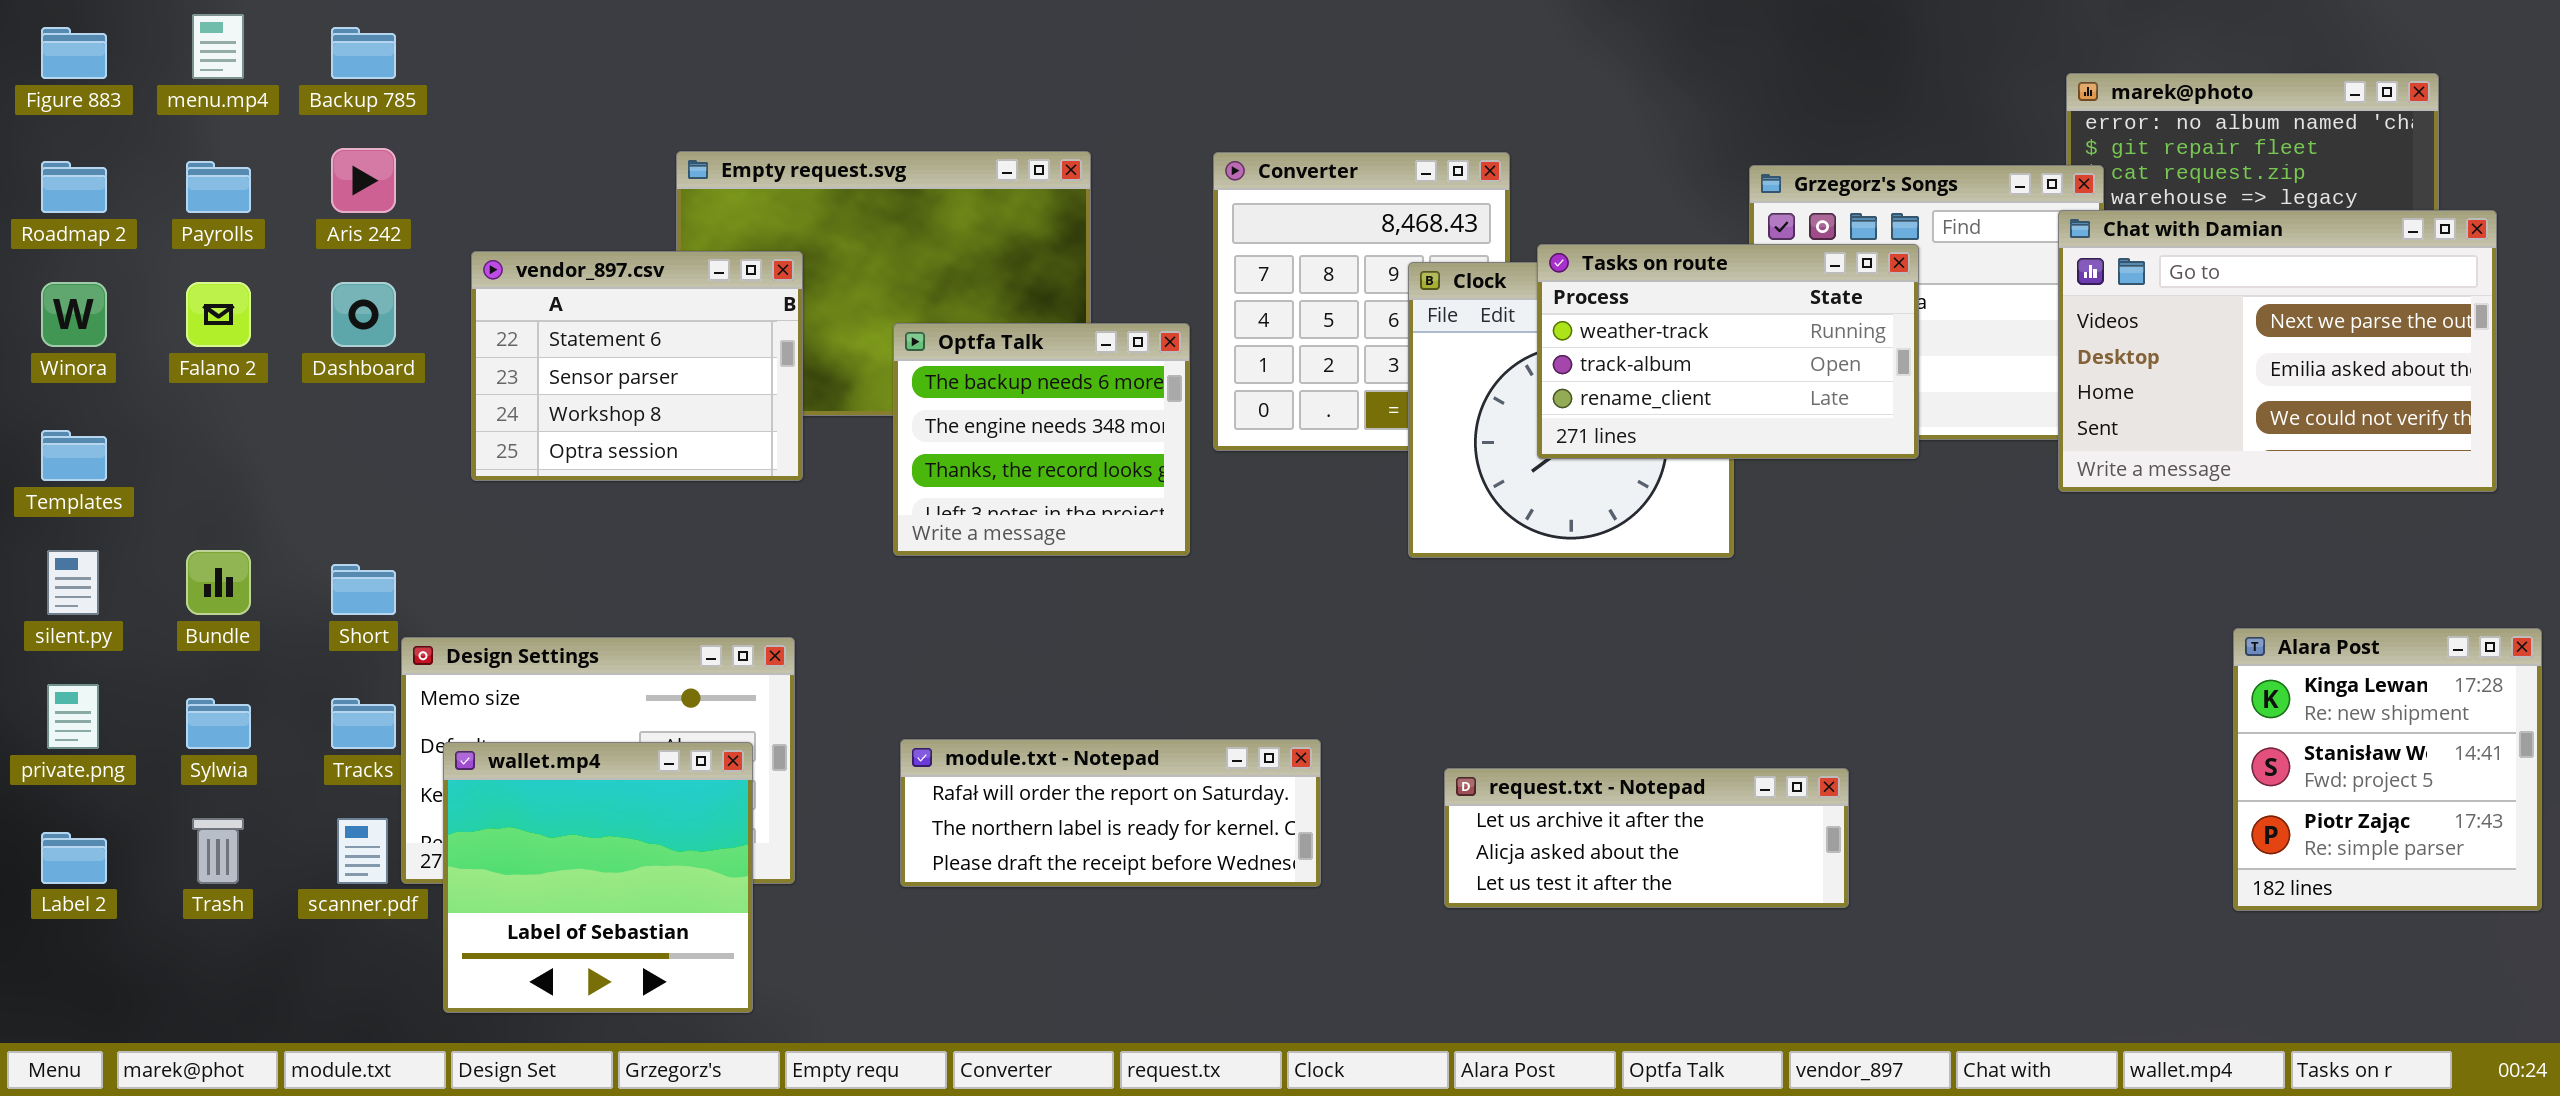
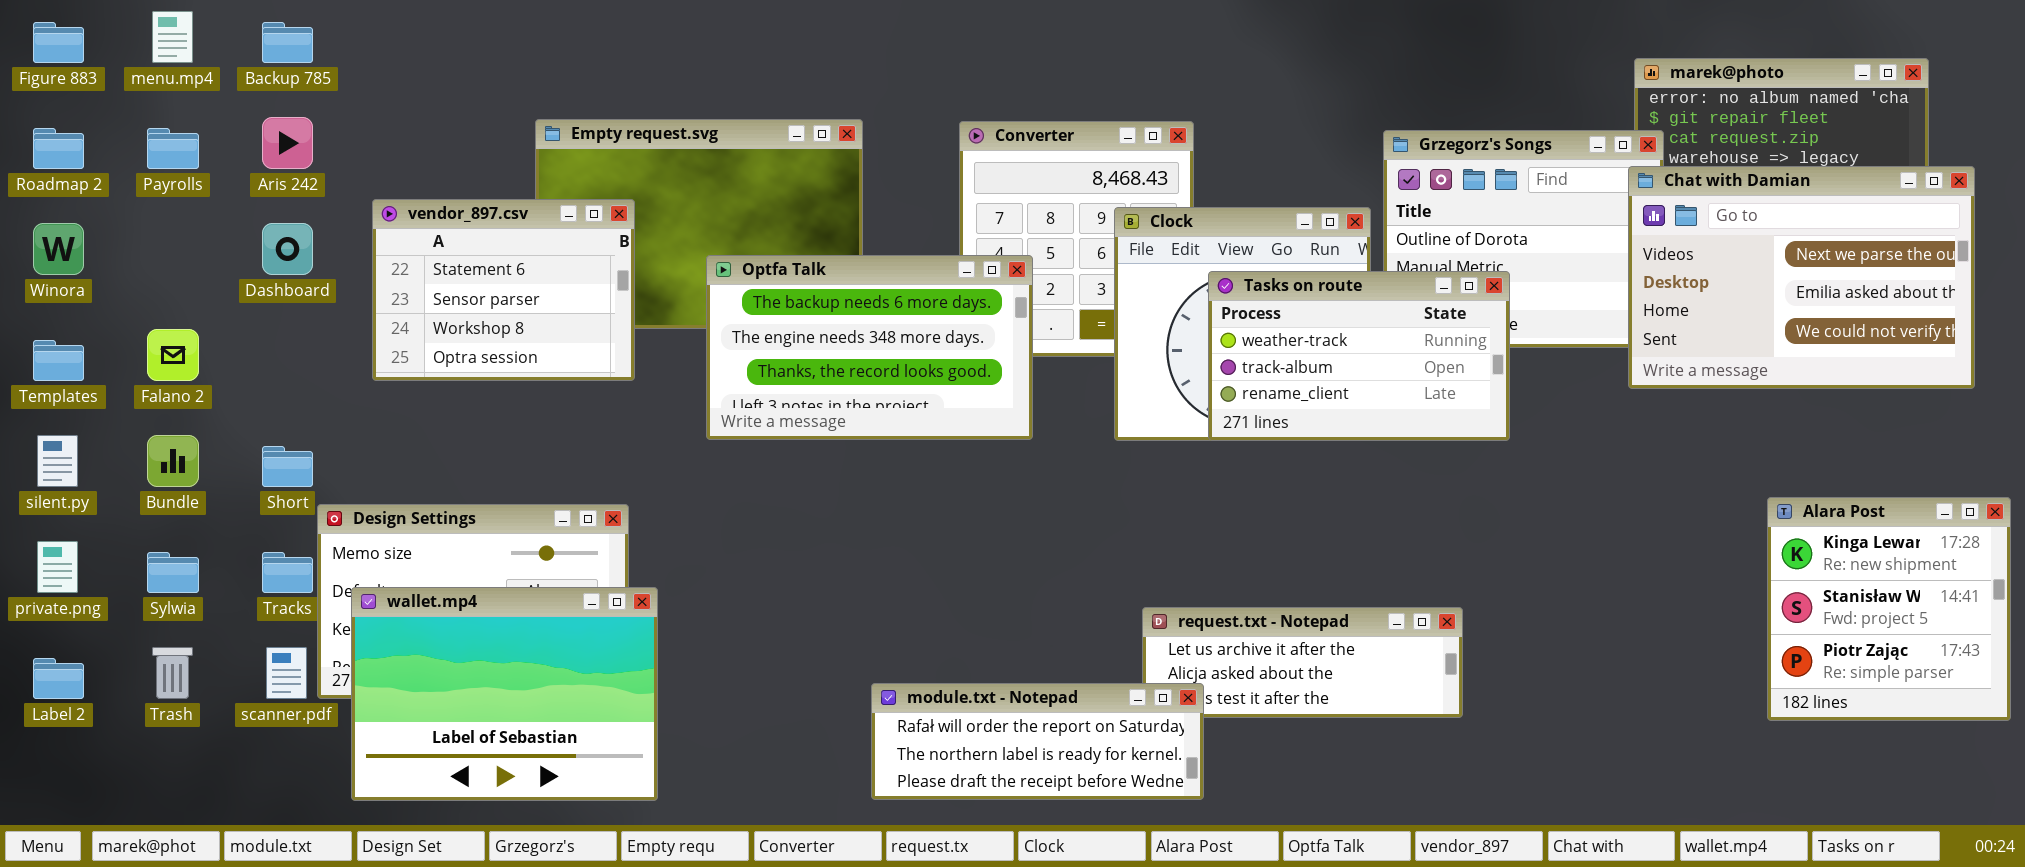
Tasks on route: [1537,244,1919,459] -> [1208,271,1510,441], moved
Falano 2: [186,282,251,347] -> [147,329,199,381], moved
Optfa Talk: [893,323,1190,556] -> [706,255,1033,440], resized
module.txt - Notepad: [900,739,1321,887] -> [871,683,1204,800], moved
wallet.mp4: [443,742,753,1013] -> [351,587,658,801], resized

